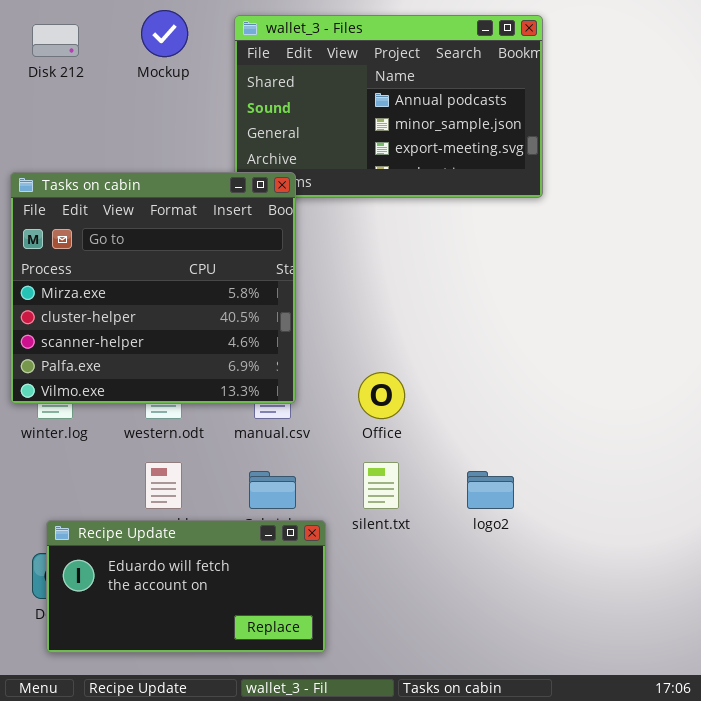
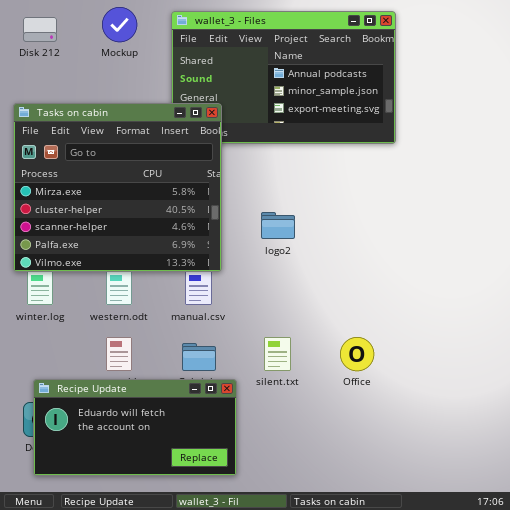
Tasks on cabin: [10,172,296,404] -> [13,103,222,272], moved
Office: [358,372,405,419] -> [340,337,374,371], moved
logo2: [467,471,514,509] -> [261,212,295,239], moved

